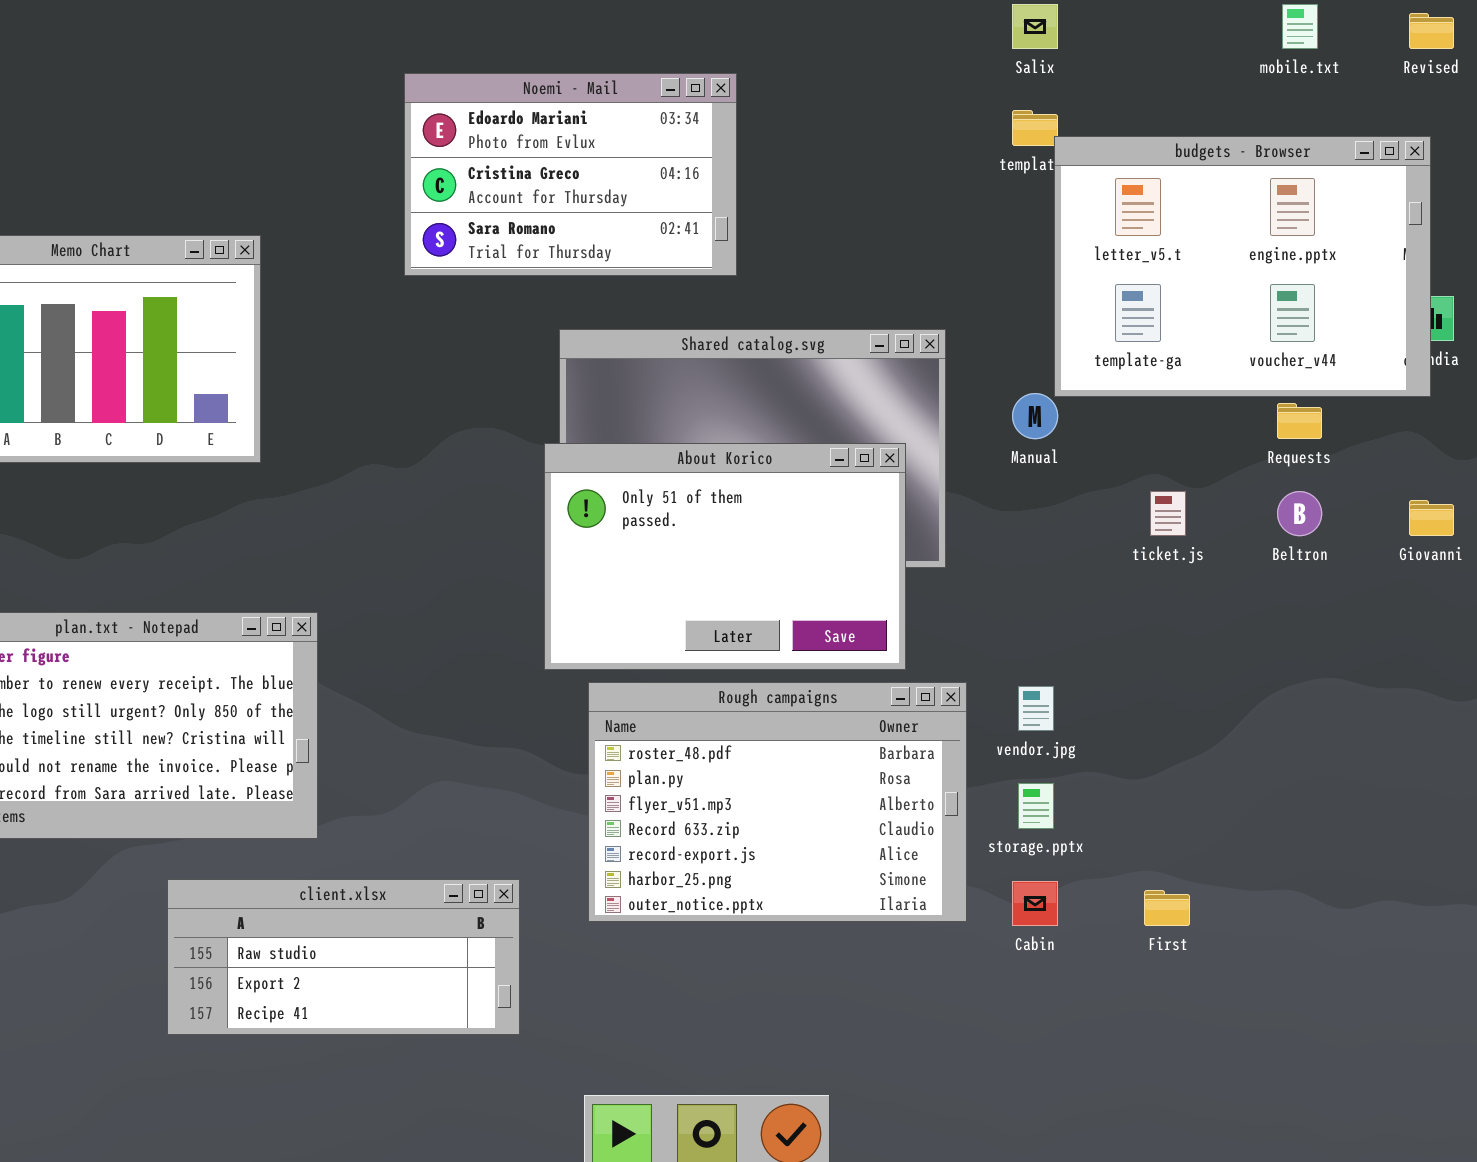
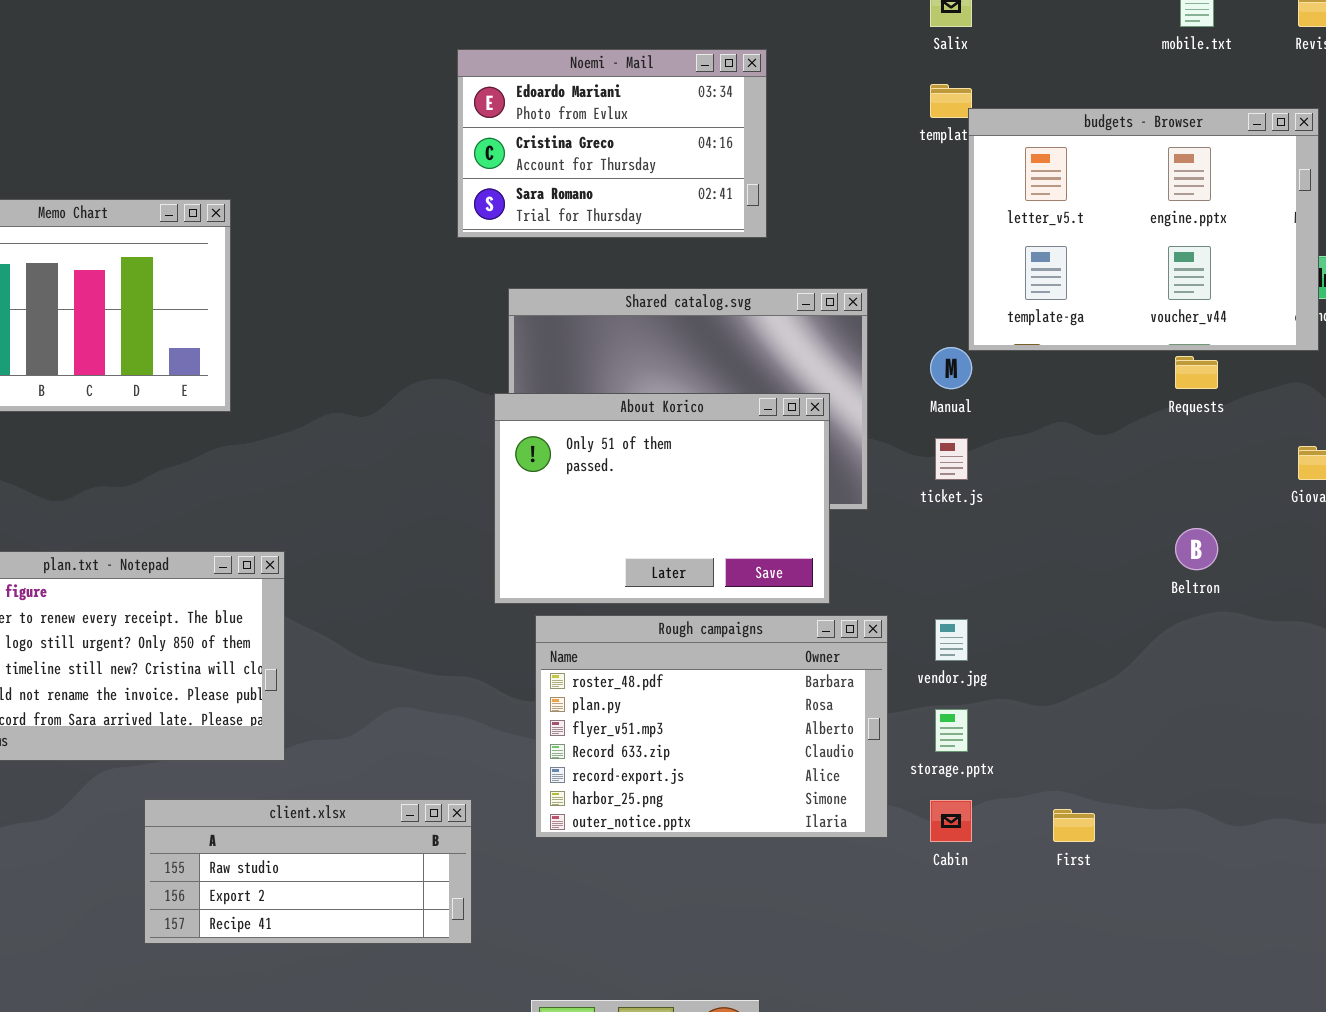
Noemi - Mail: [404,73,737,276] -> [457,49,767,238], moved
ticket.js: [1150,491,1186,536] -> [935,438,968,480], moved
Beltron: [1277,491,1322,536] -> [1175,528,1218,570], moved

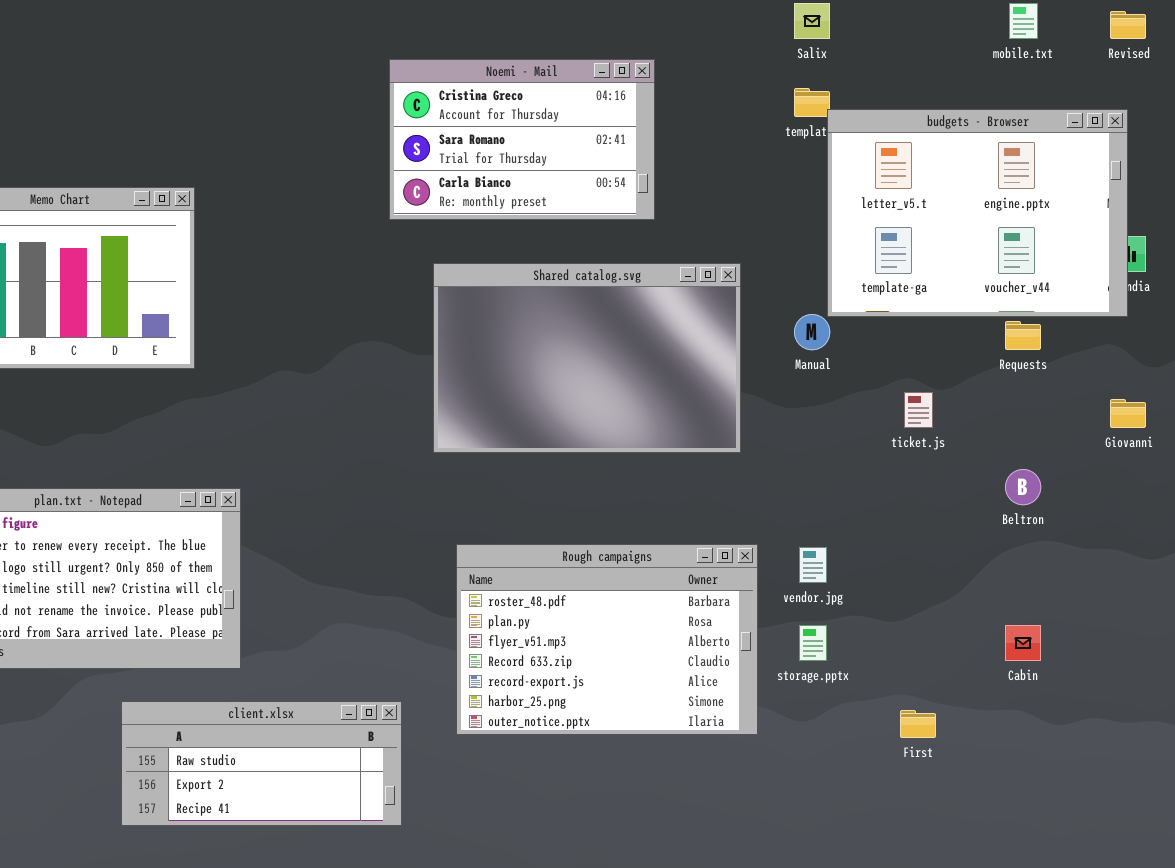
Noemi - Mail: [457,49,767,238] -> [389,59,655,220], scrolled down 1 row
About Korico: [494,393,830,604] -> none, closed
ticket.js: [935,438,968,480] -> [904,392,933,428], moved
Cabin: [930,800,972,842] -> [1005,625,1041,661], moved

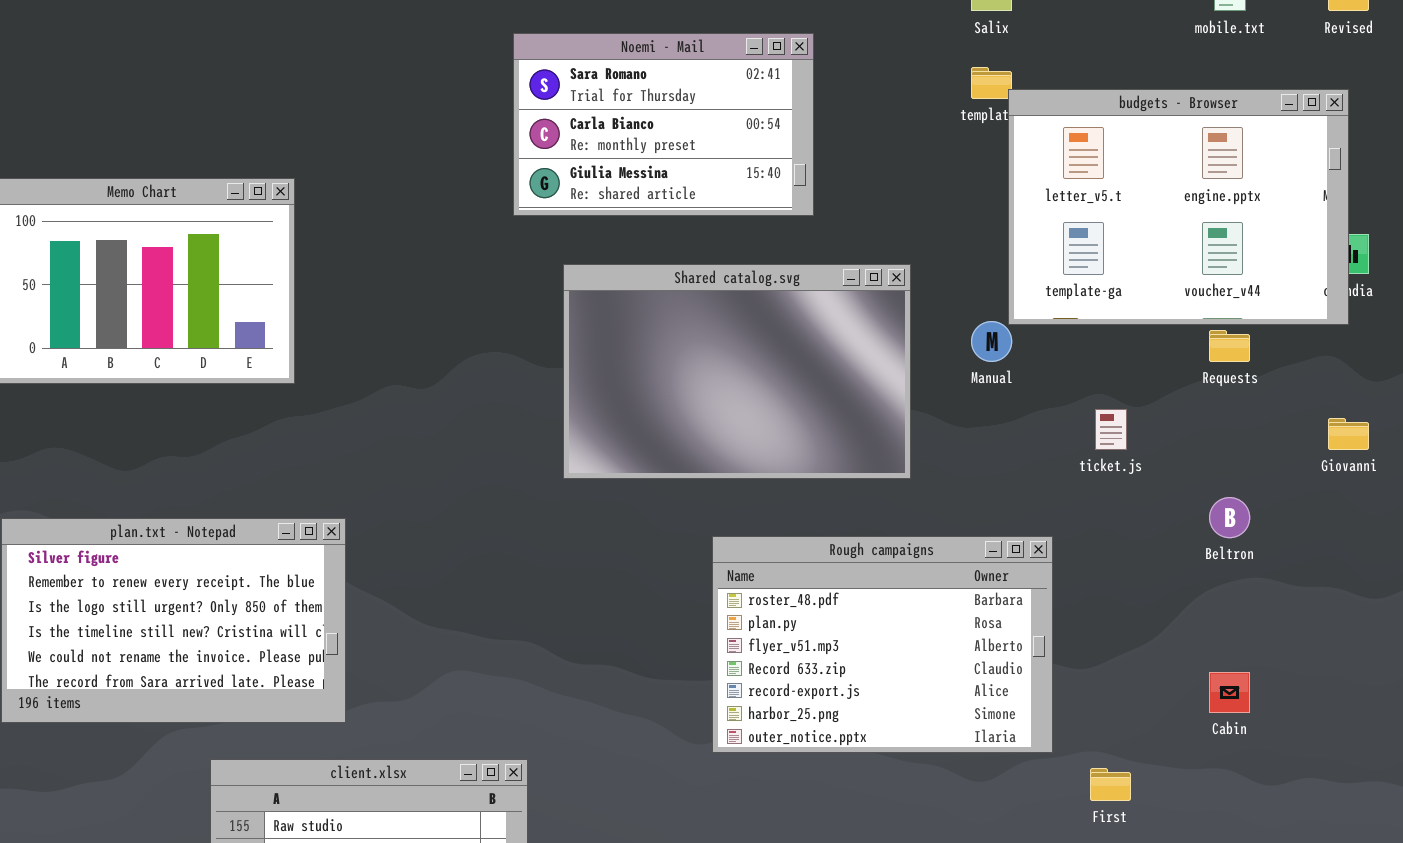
Noemi - Mail: [389,59,655,220] -> [513,33,814,216], scrolled down 1 row
Rough campaigns: [456,544,758,735] -> [712,536,1053,753], moved

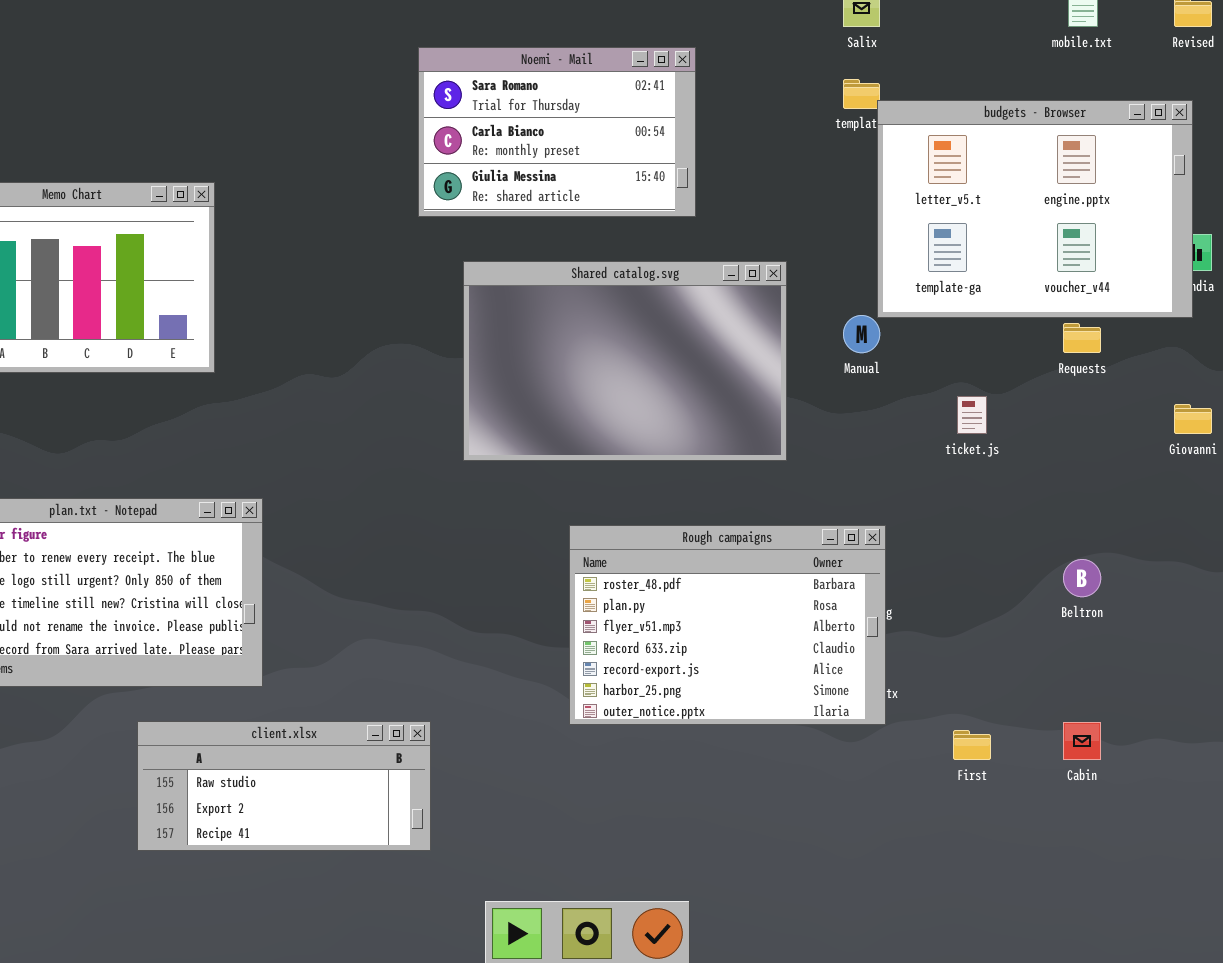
Beltron: [1209,497,1250,538] -> [1063,559,1101,597], moved
Rough campaigns: [712,536,1053,753] -> [569,525,886,725], moved
Cabin: [1209,672,1250,713] -> [1063,722,1101,760], moved

